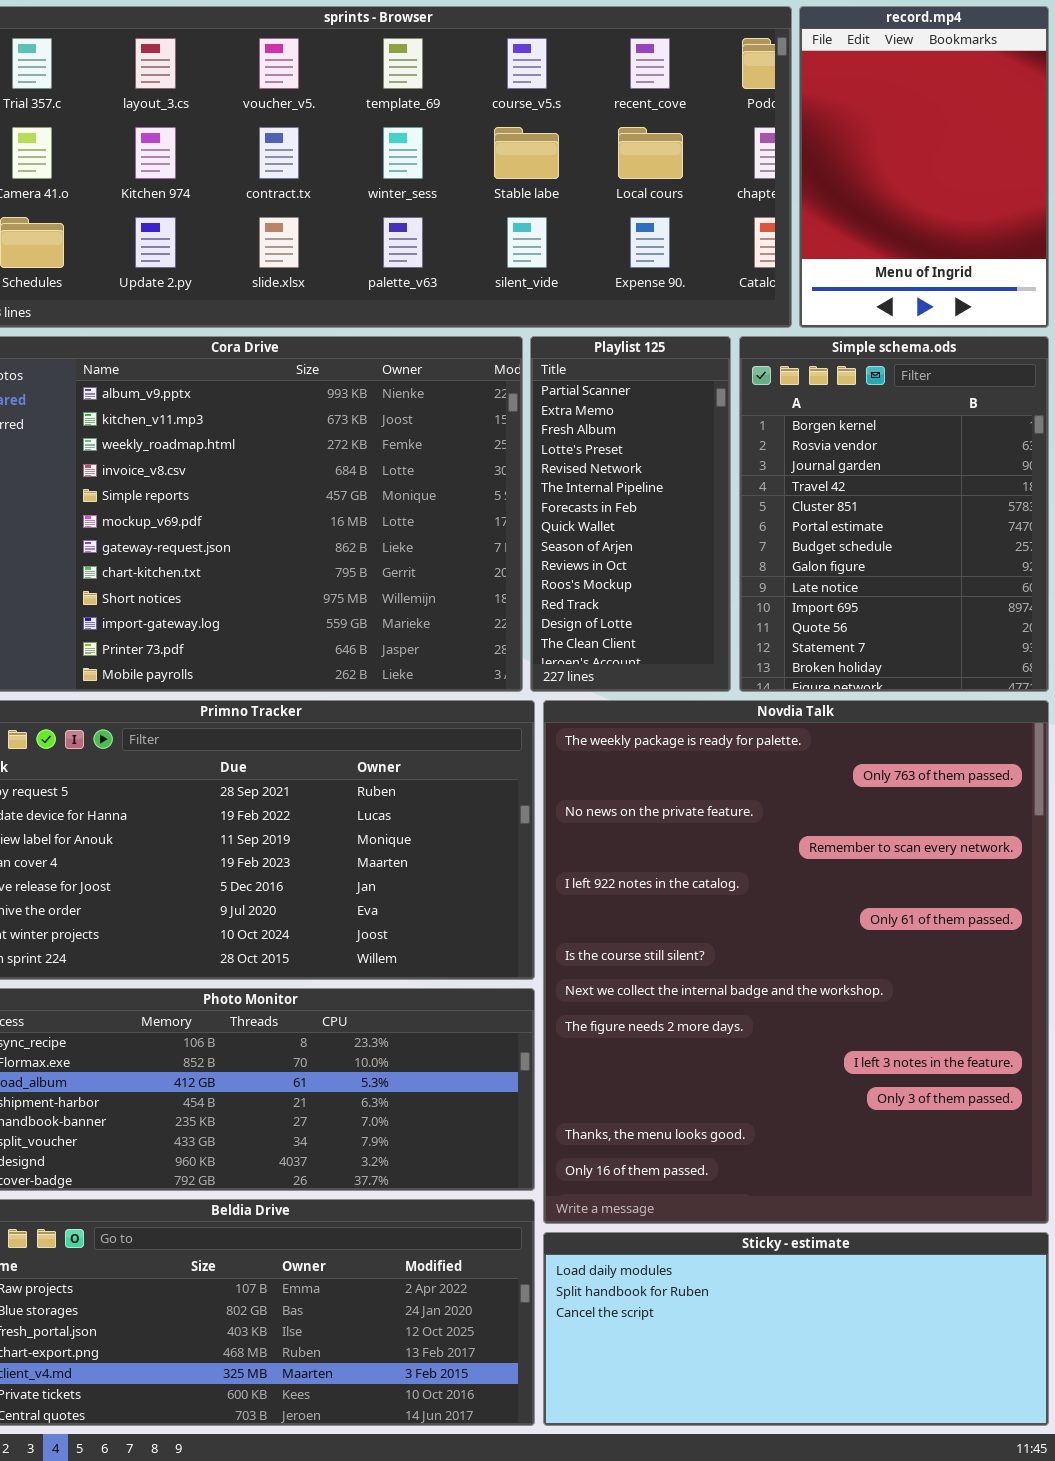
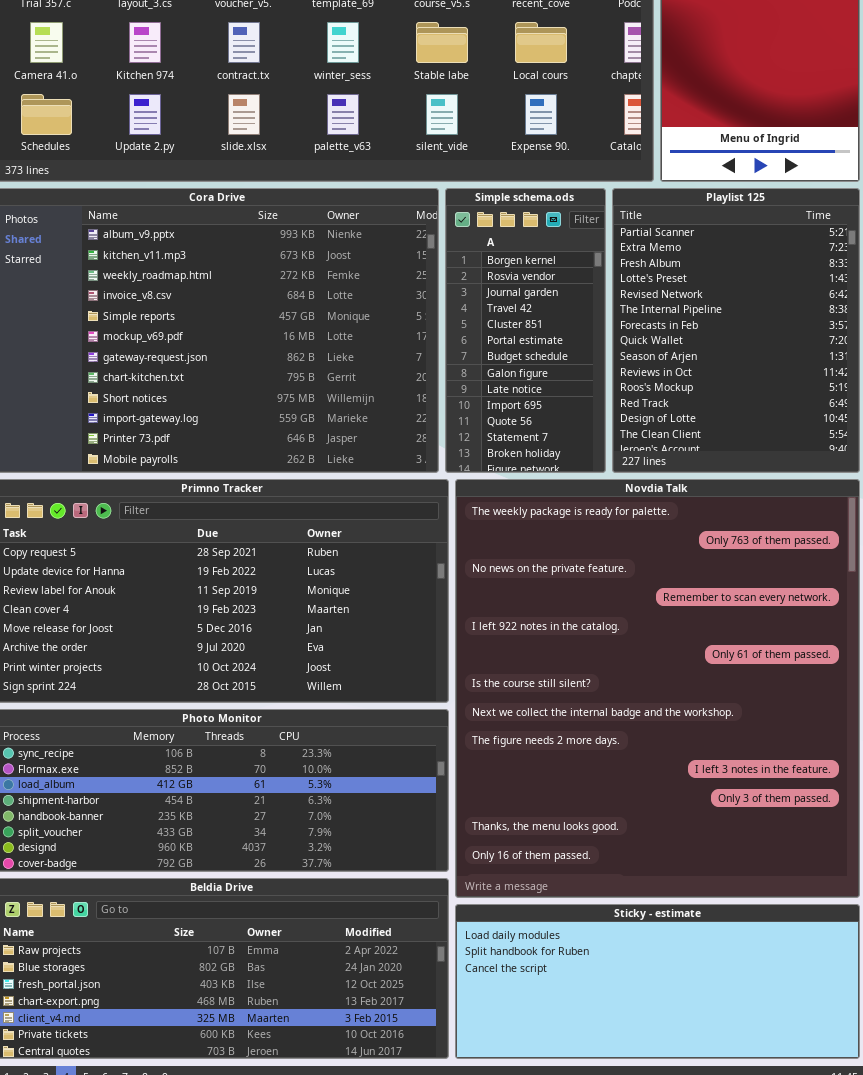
Playlist 125: [530,336,731,692] -> [612,188,860,473], moved, resized
Simple schema.ods: [739,336,1049,692] -> [445,188,606,473], moved, resized

